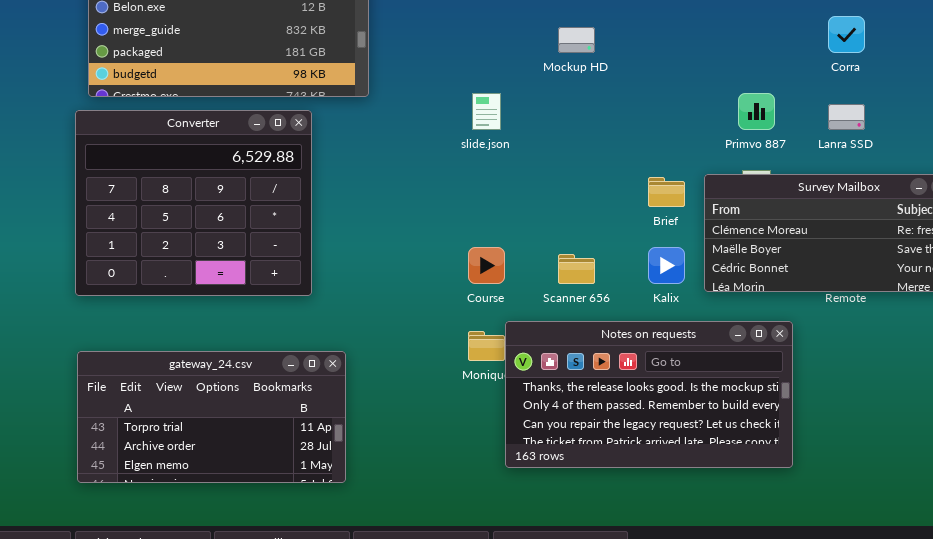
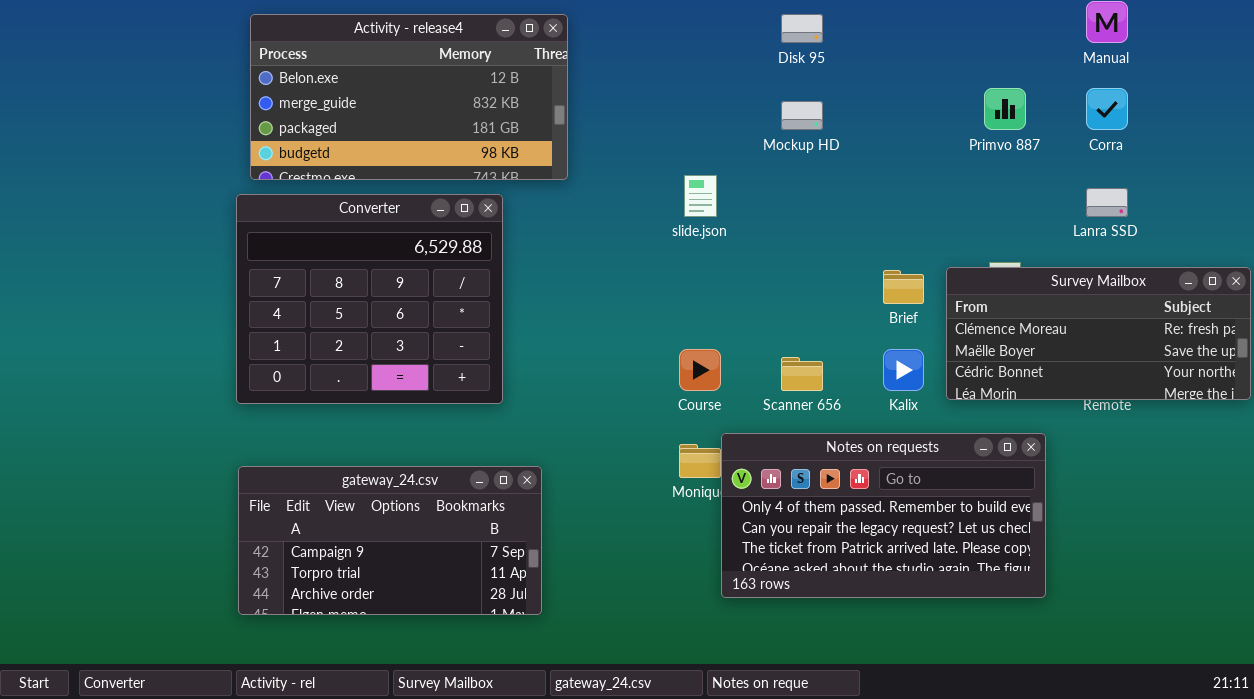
Primvo 887: [738,93,775,130] -> [984,88,1026,130], moved
Notes on requests: [505,321,793,468] -> [721,433,1046,598], scrolled down 1 row
gateway_24.csv: [77,351,346,483] -> [238,466,542,615], scrolled up 1 row

